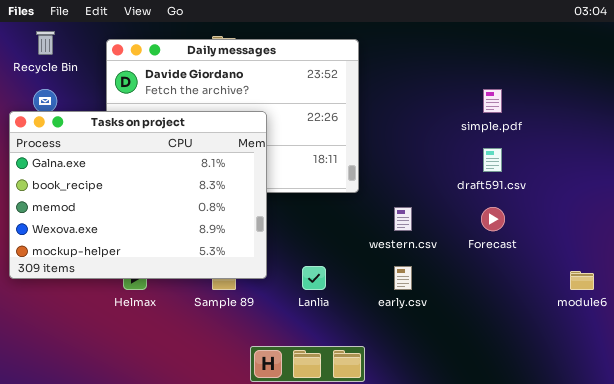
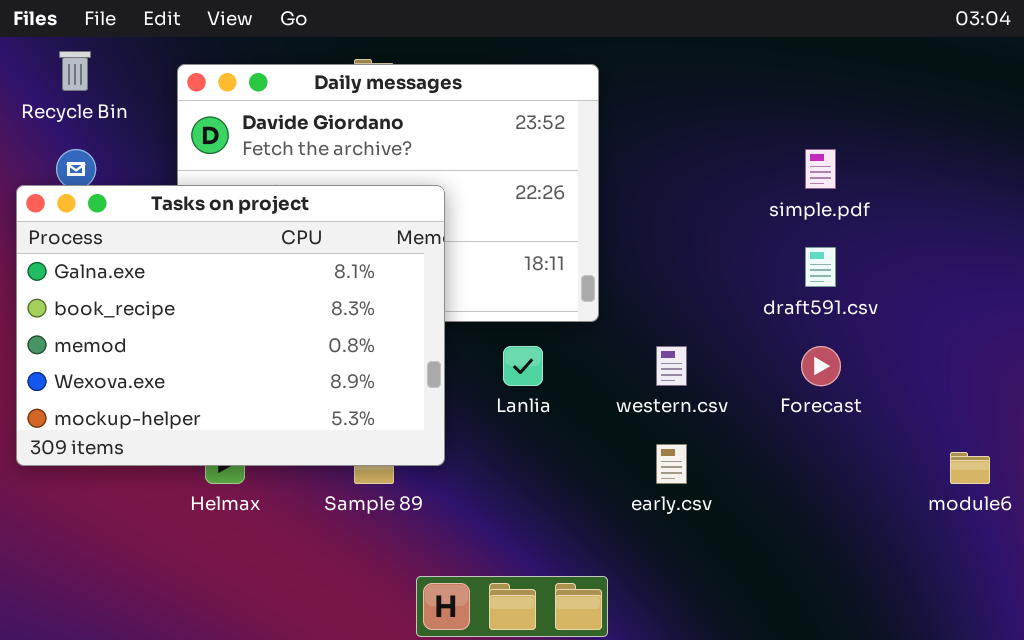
Lanlia: [302,266,326,290] -> [503,346,543,386], moved

